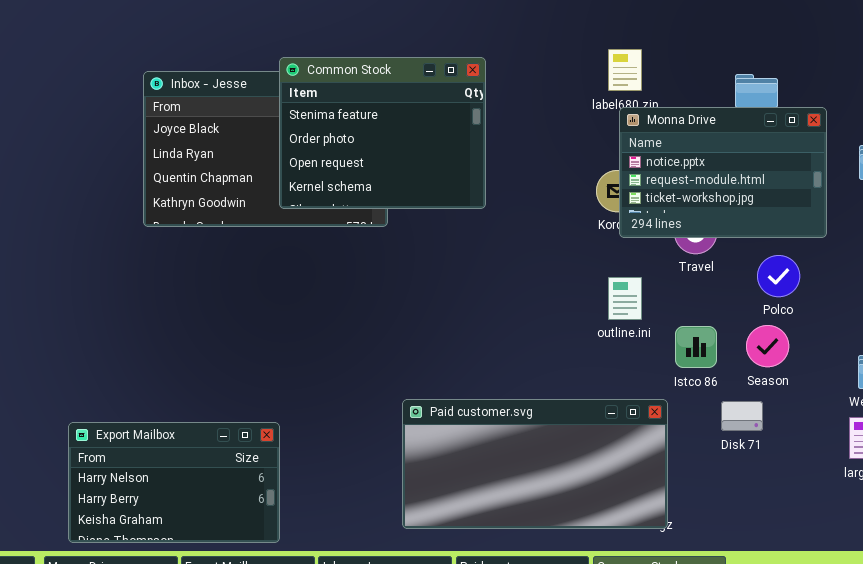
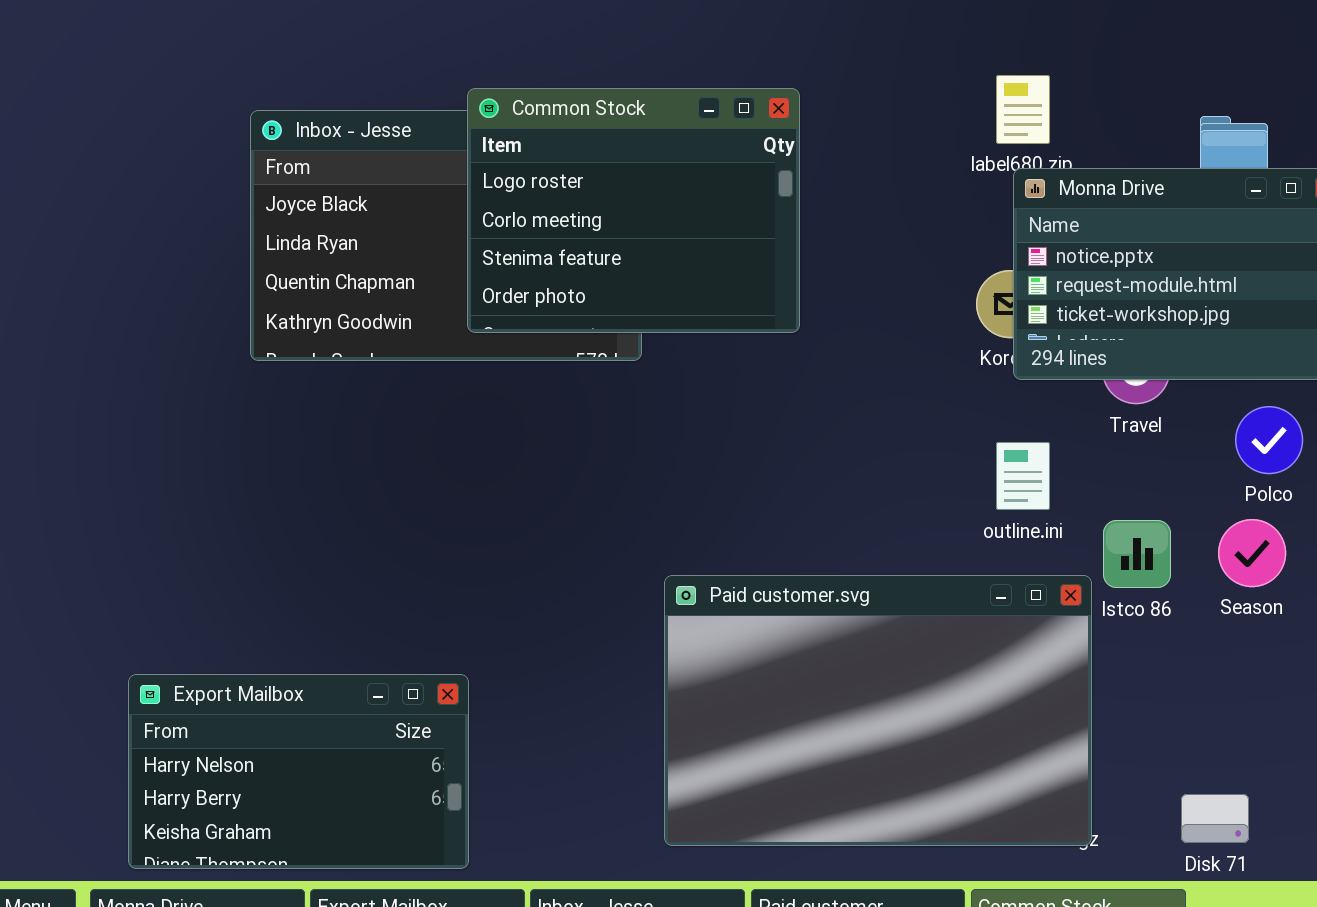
Common Stock: [279,57,486,209] -> [467,88,800,333], scrolled up 2 rows
Paid customer.svg: [402,399,668,529] -> [664,575,1092,846], resized
Disk 71: [721,401,763,431] -> [1181,794,1249,843], moved

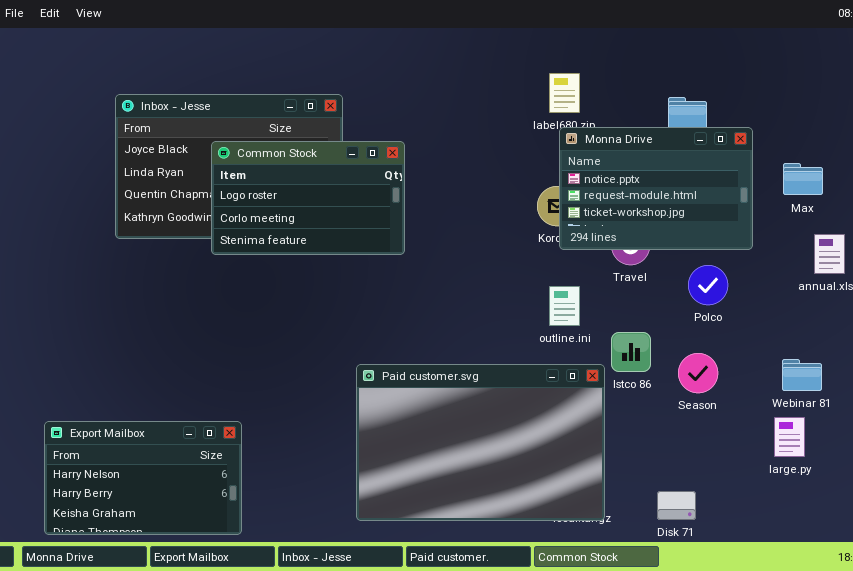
Common Stock: [467,88,800,333] -> [211,141,405,255], moved, resized
Season: [1218,519,1286,587] -> [678,353,718,393], moved

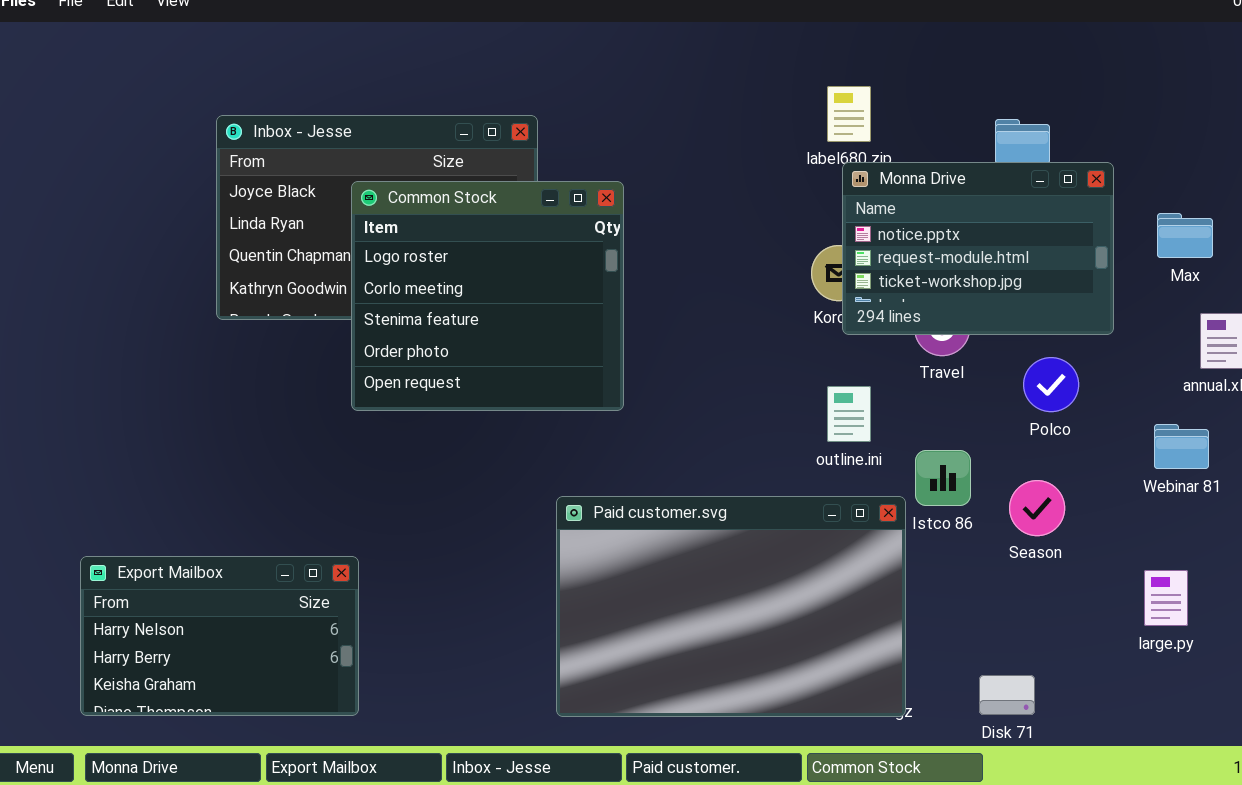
Common Stock: [211,141,405,255] -> [351,181,624,411], resized
Webinar 81: [782,359,822,391] -> [1154,424,1209,469], moved
Export Mailbox: [44,421,242,535] -> [80,556,359,716], moved

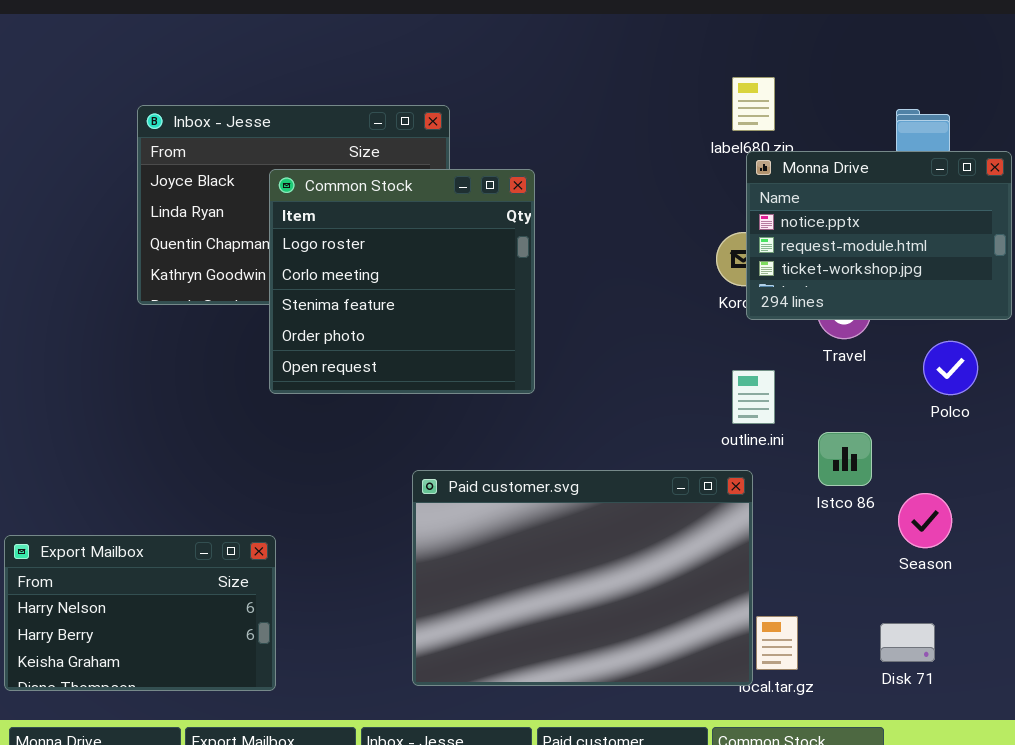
Season: [1009,480,1065,536] -> [898,493,952,548], moved
Paid customer.svg: [556,496,906,717] -> [412,470,753,686], moved
Disk 71: [979,675,1035,715] -> [880,623,935,662], moved

